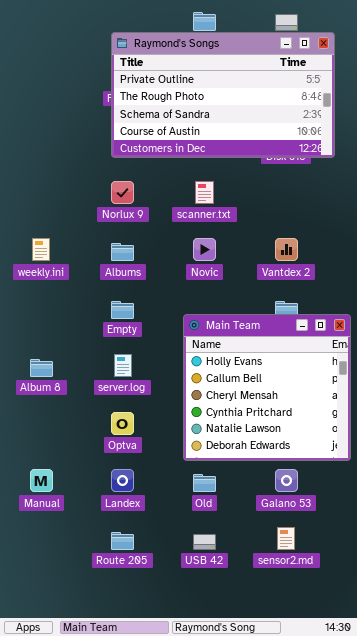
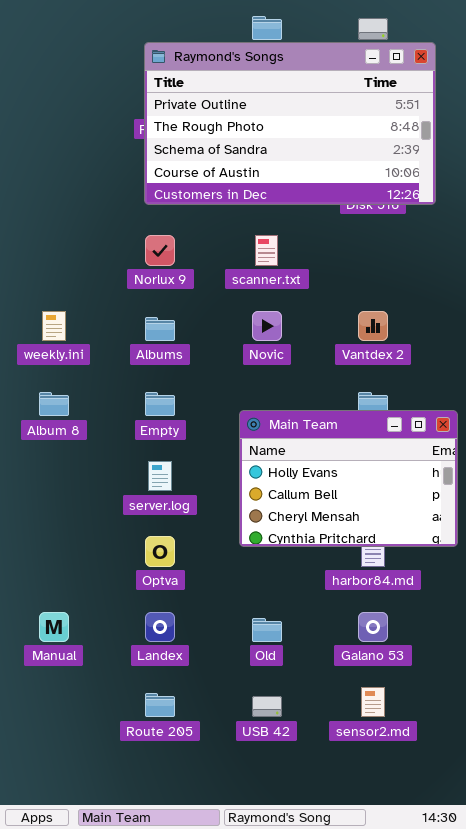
Main Team: [183,314,351,461] -> [239,410,458,547], resized
Album 8: [30,359,53,377] -> [39,392,69,416], moved

